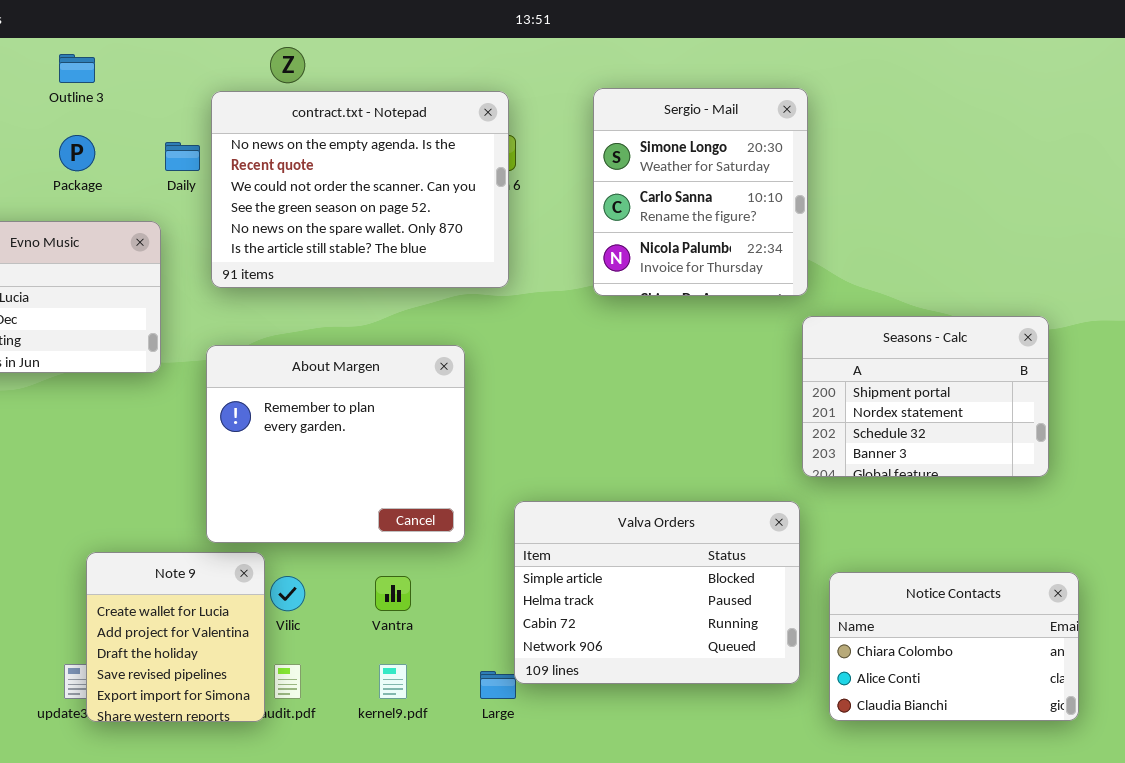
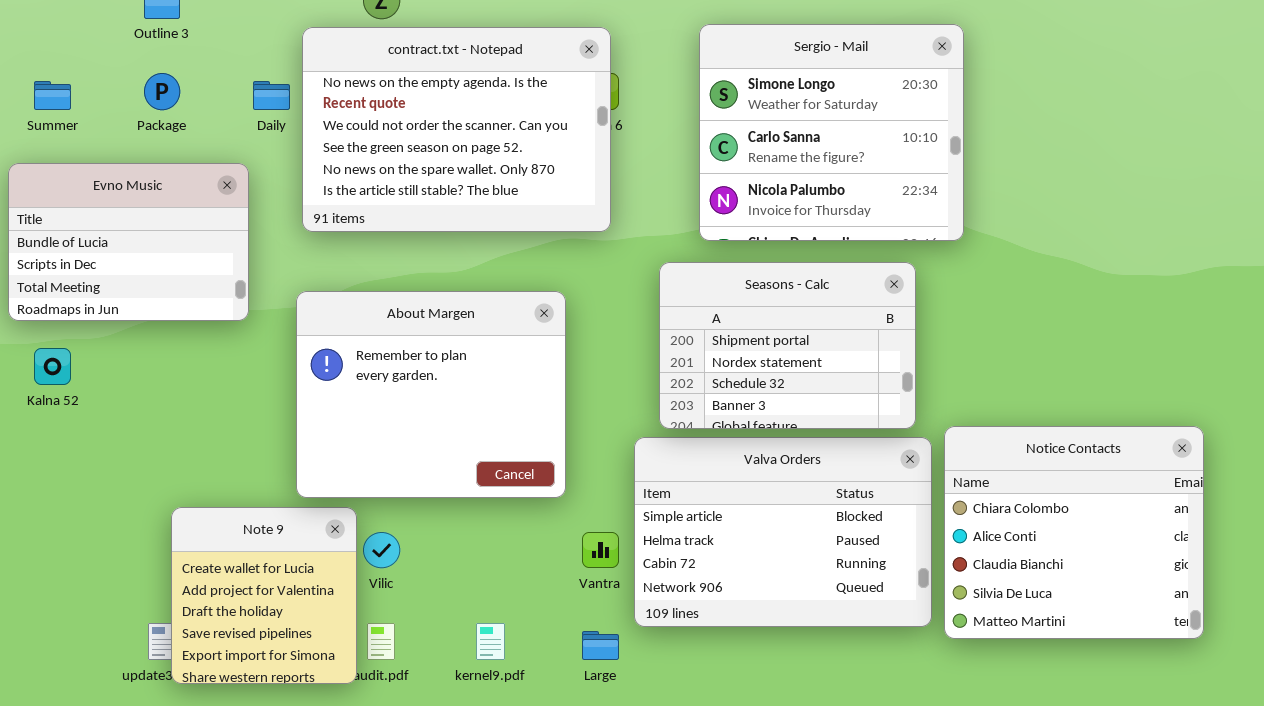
Sergio - Mail: [593,88,808,296] -> [699,24,964,241], resized
Seasons - Calc: [802,316,1049,477] -> [659,262,916,429], moved
Valva Orders: [514,501,800,684] -> [634,437,932,627], moved
Notice Contacts: [829,572,1079,721] -> [944,426,1204,639], moved, resized
Vantra: [375,576,411,611] -> [582,532,619,568], moved

